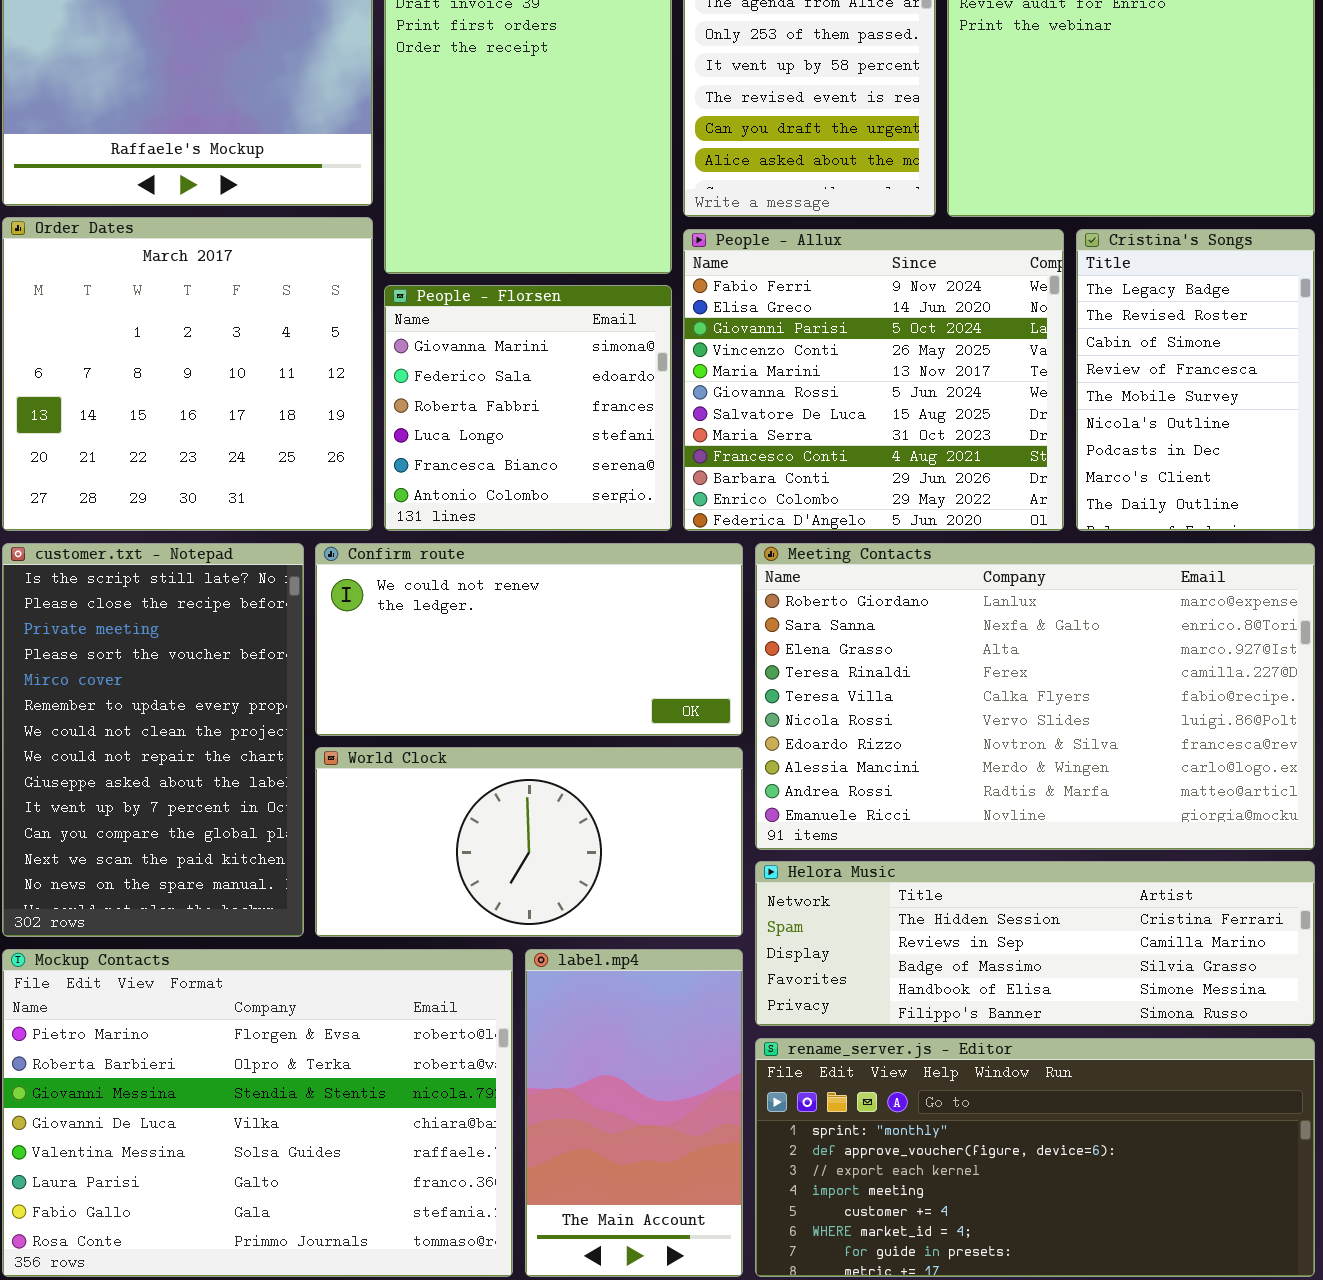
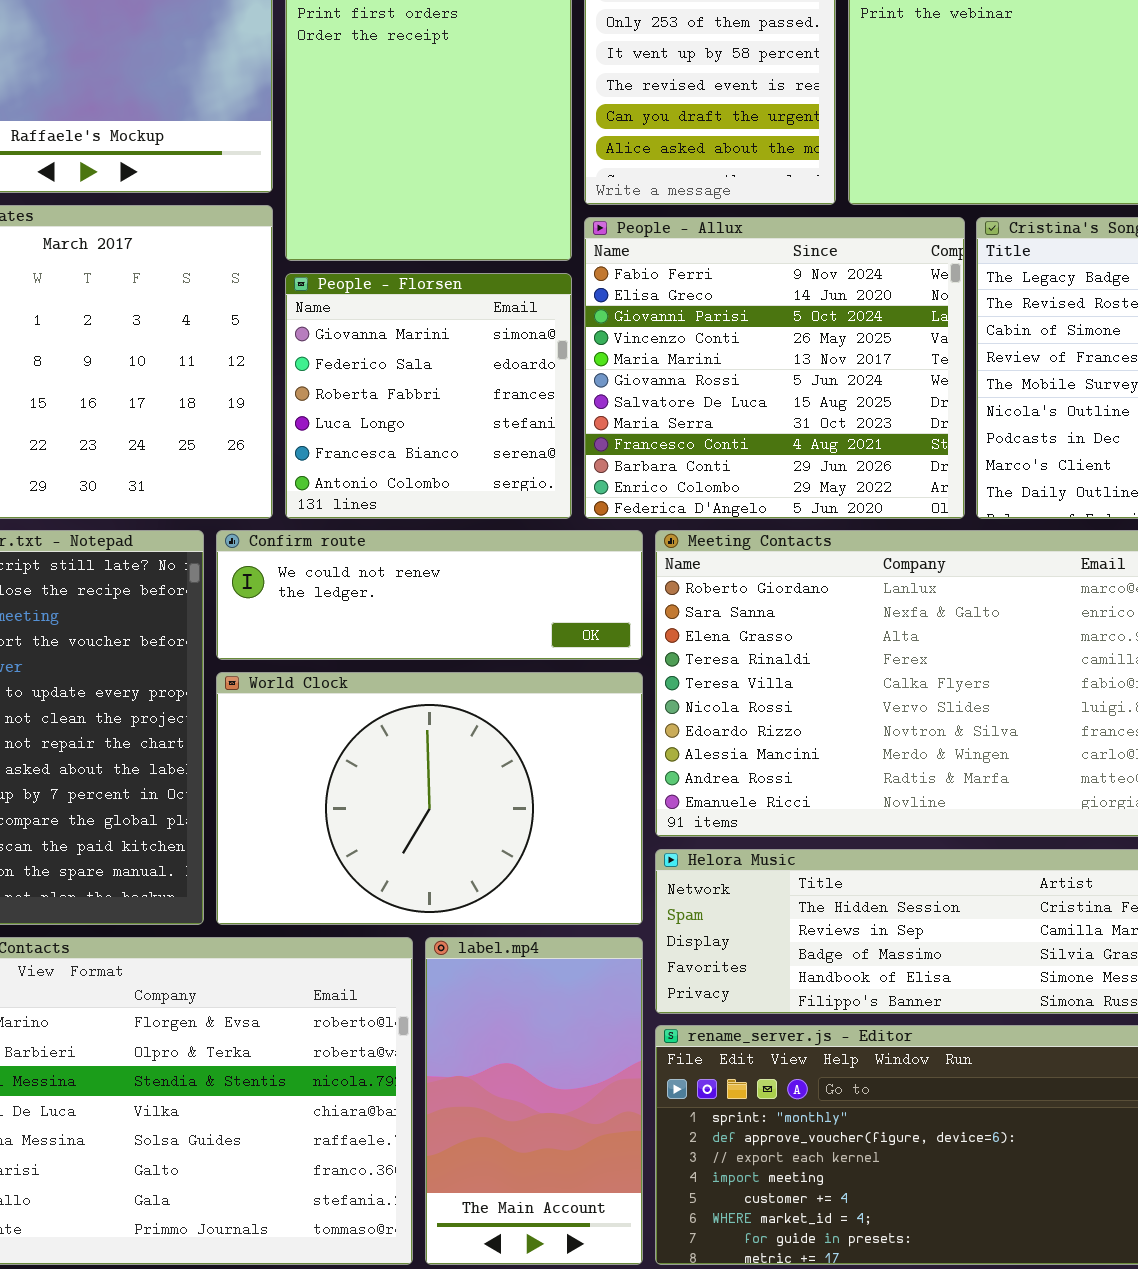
Confirm route: [315,543,743,736] -> [216,530,643,660], resized
World Clock: [315,747,743,937] -> [216,672,643,925], resized

